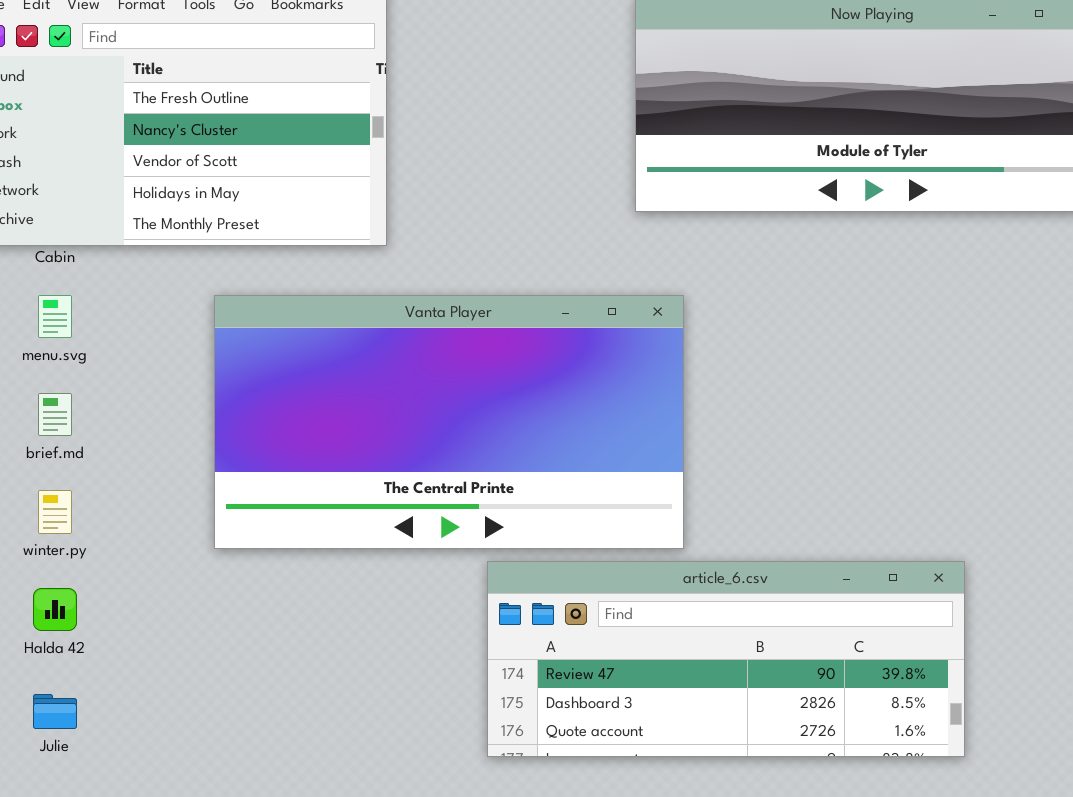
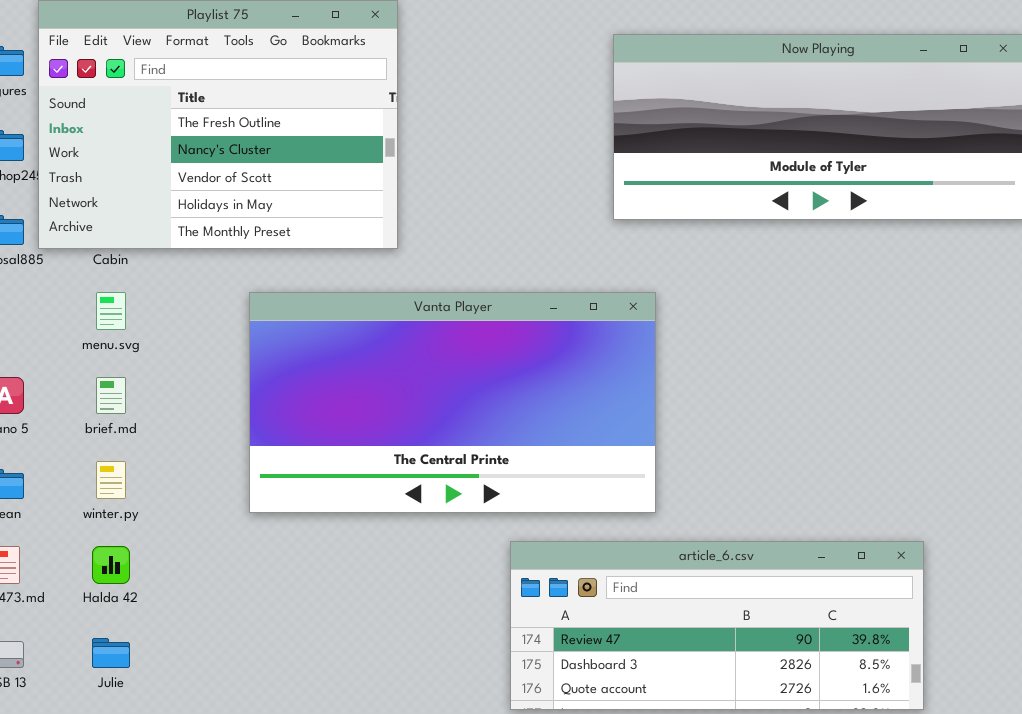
article_6.csv: [487,561,965,757] -> [510,541,924,710], moved

